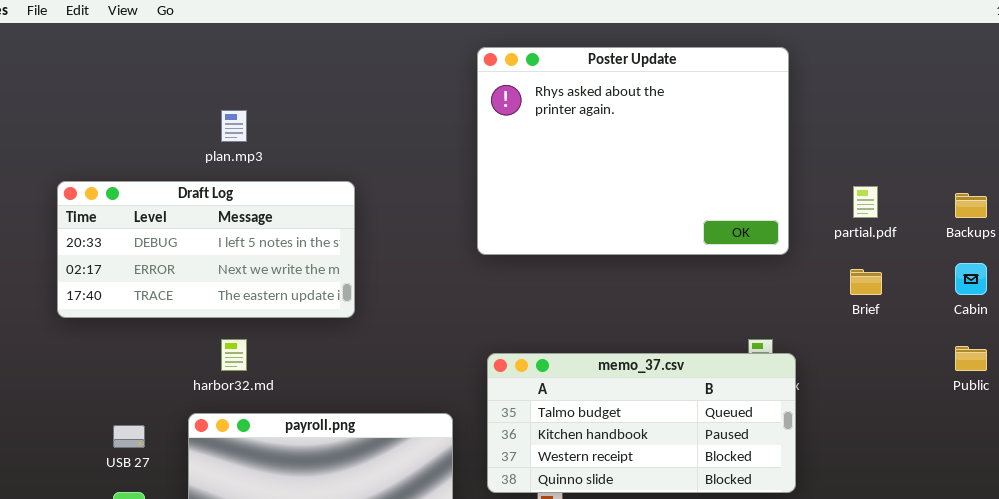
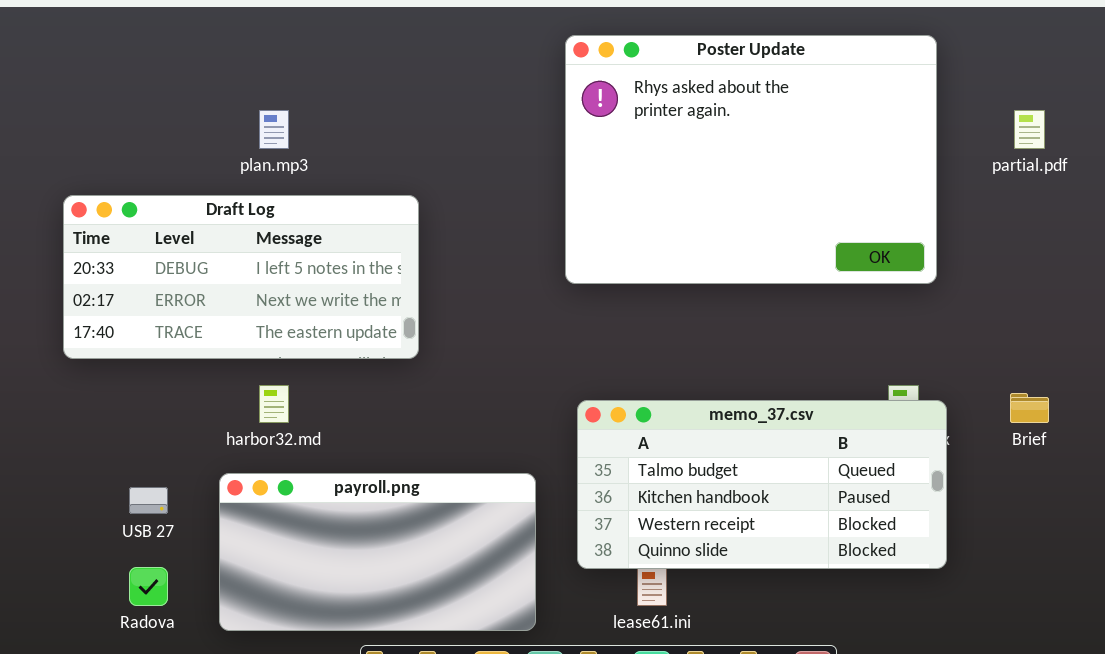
partial.pdf: [853,186,878,218] -> [1014,110,1045,149], moved
Brief: [850,269,882,295] -> [1010,393,1049,423], moved

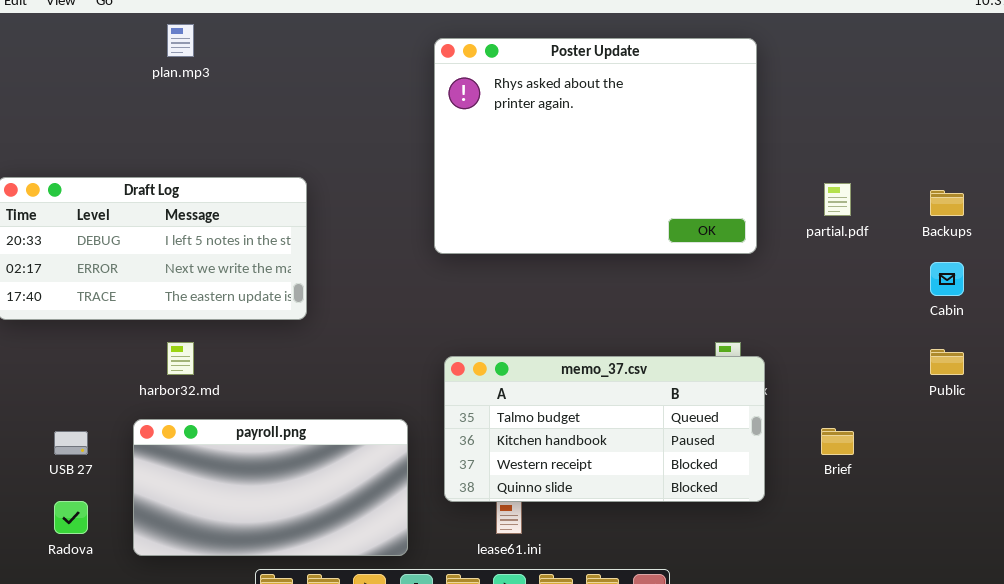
plan.mp3: [259,110,289,149] -> [167,24,194,57], moved
partial.pdf: [1014,110,1045,149] -> [824,183,851,216], moved
Brief: [1010,393,1049,423] -> [821,428,854,455], moved

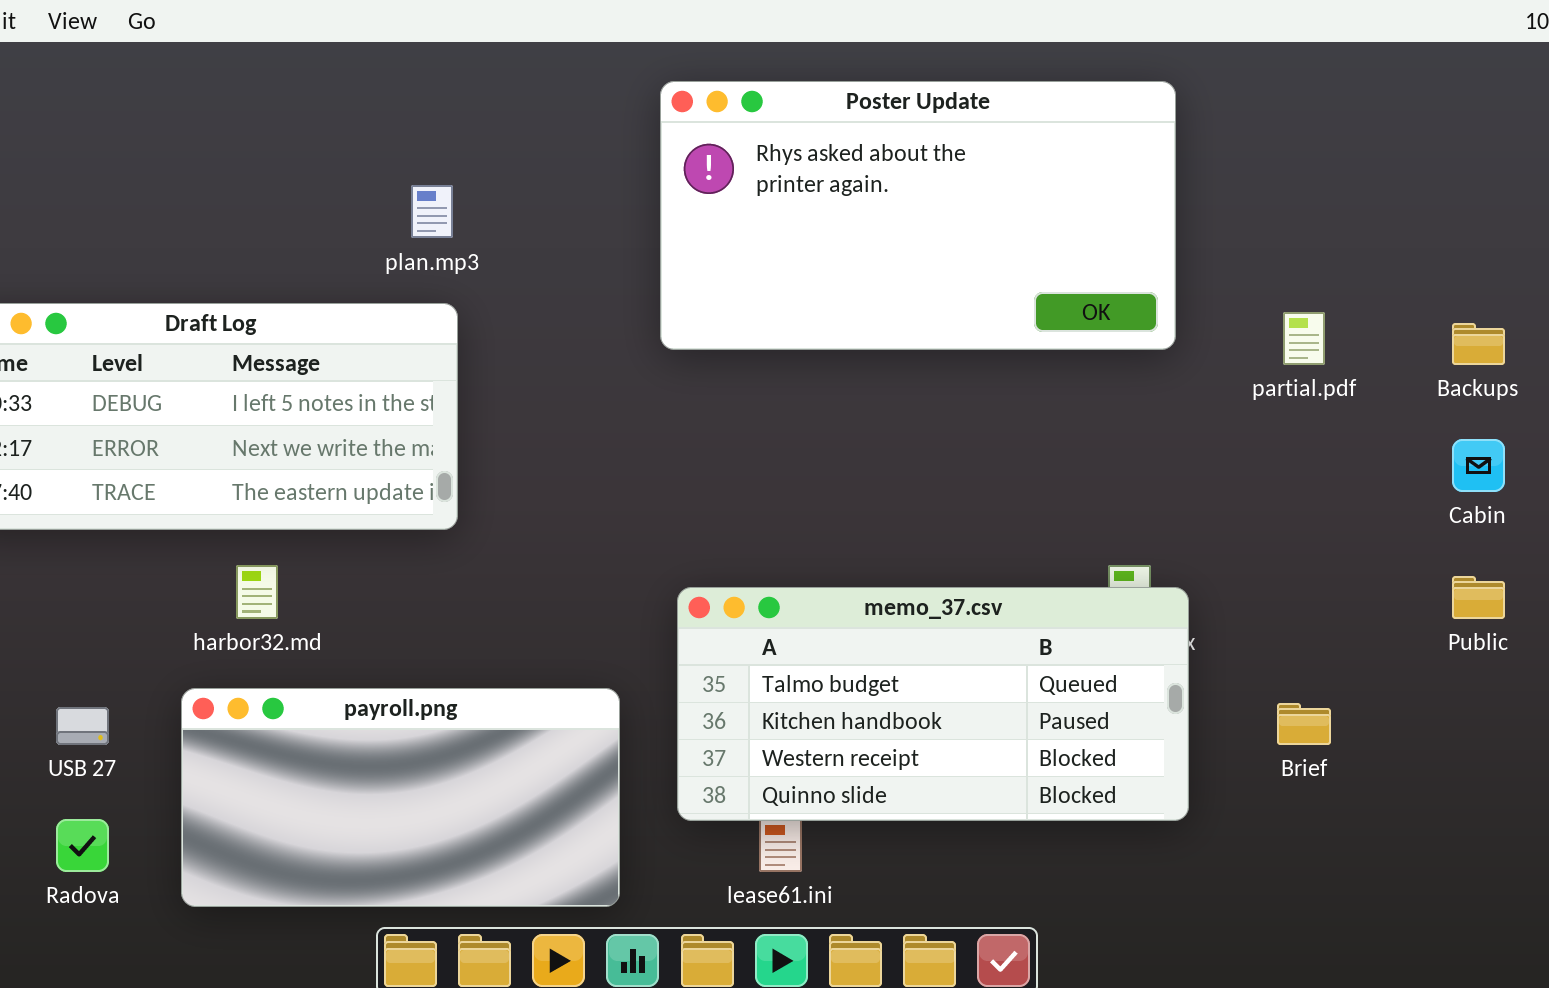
plan.mp3: [167,24,194,57] -> [411,185,453,238], moved
Poster Update: [434,38,757,254] -> [660,81,1176,350], resized

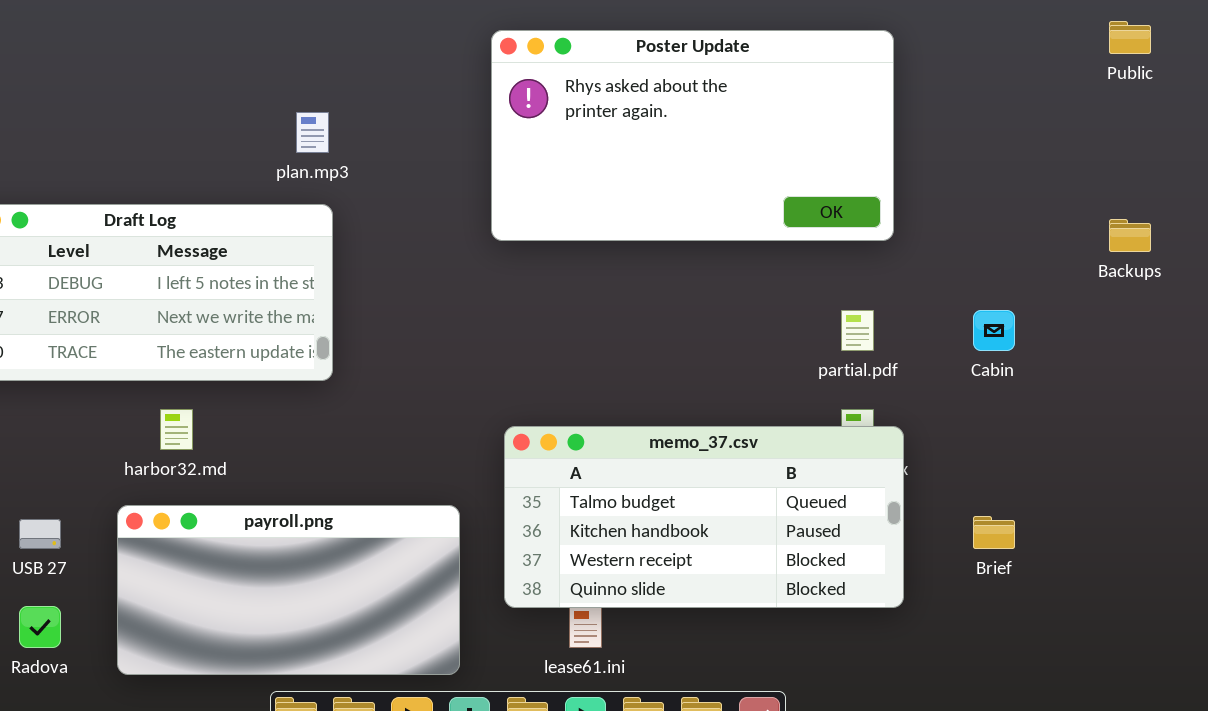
partial.pdf: [1283,312,1325,365] -> [841,310,874,351], moved
Cabin: [1452,439,1505,492] -> [973,310,1015,351], moved
Public: [1452,576,1505,619] -> [1109,21,1151,54], moved

